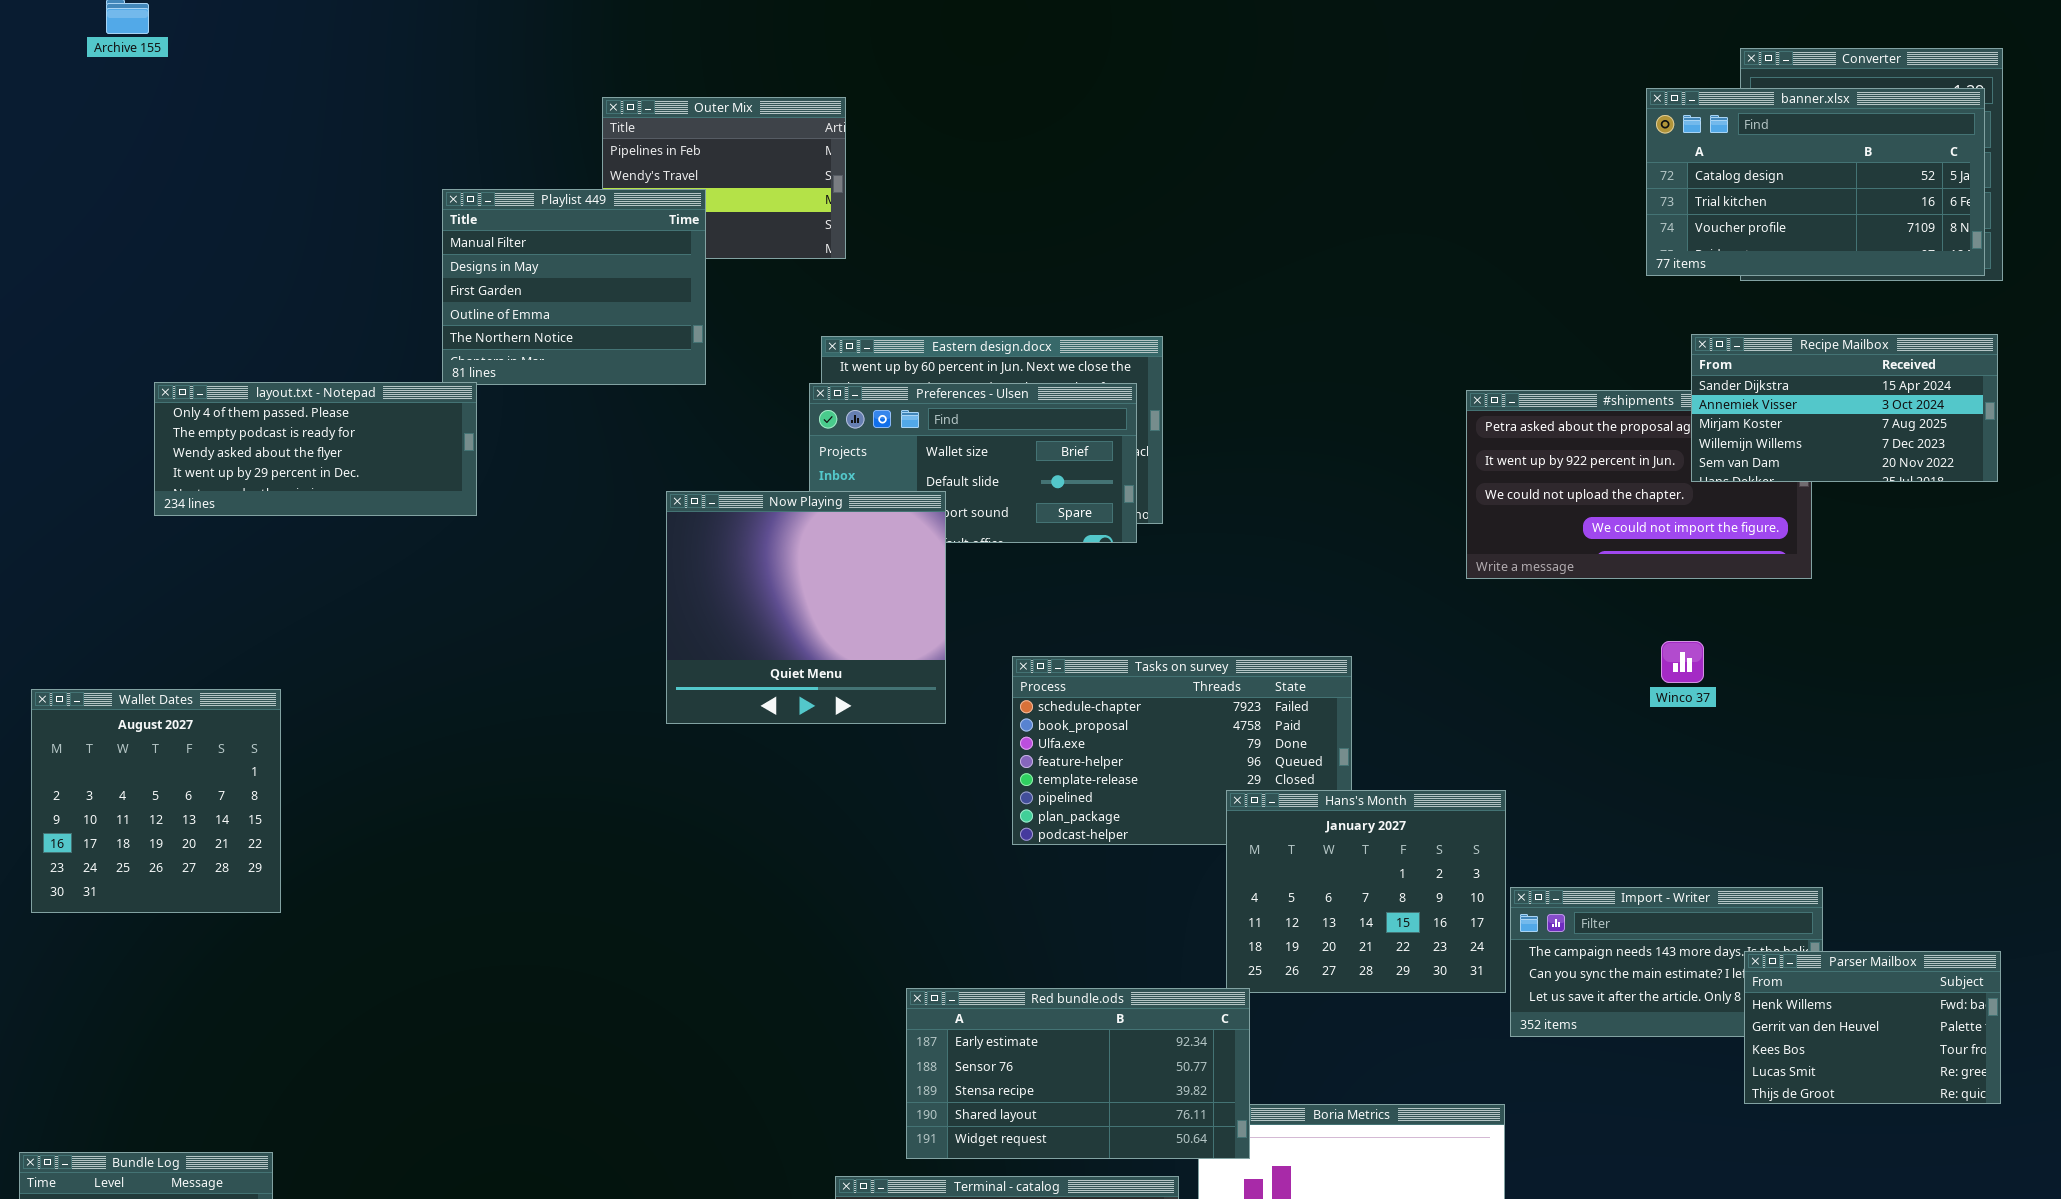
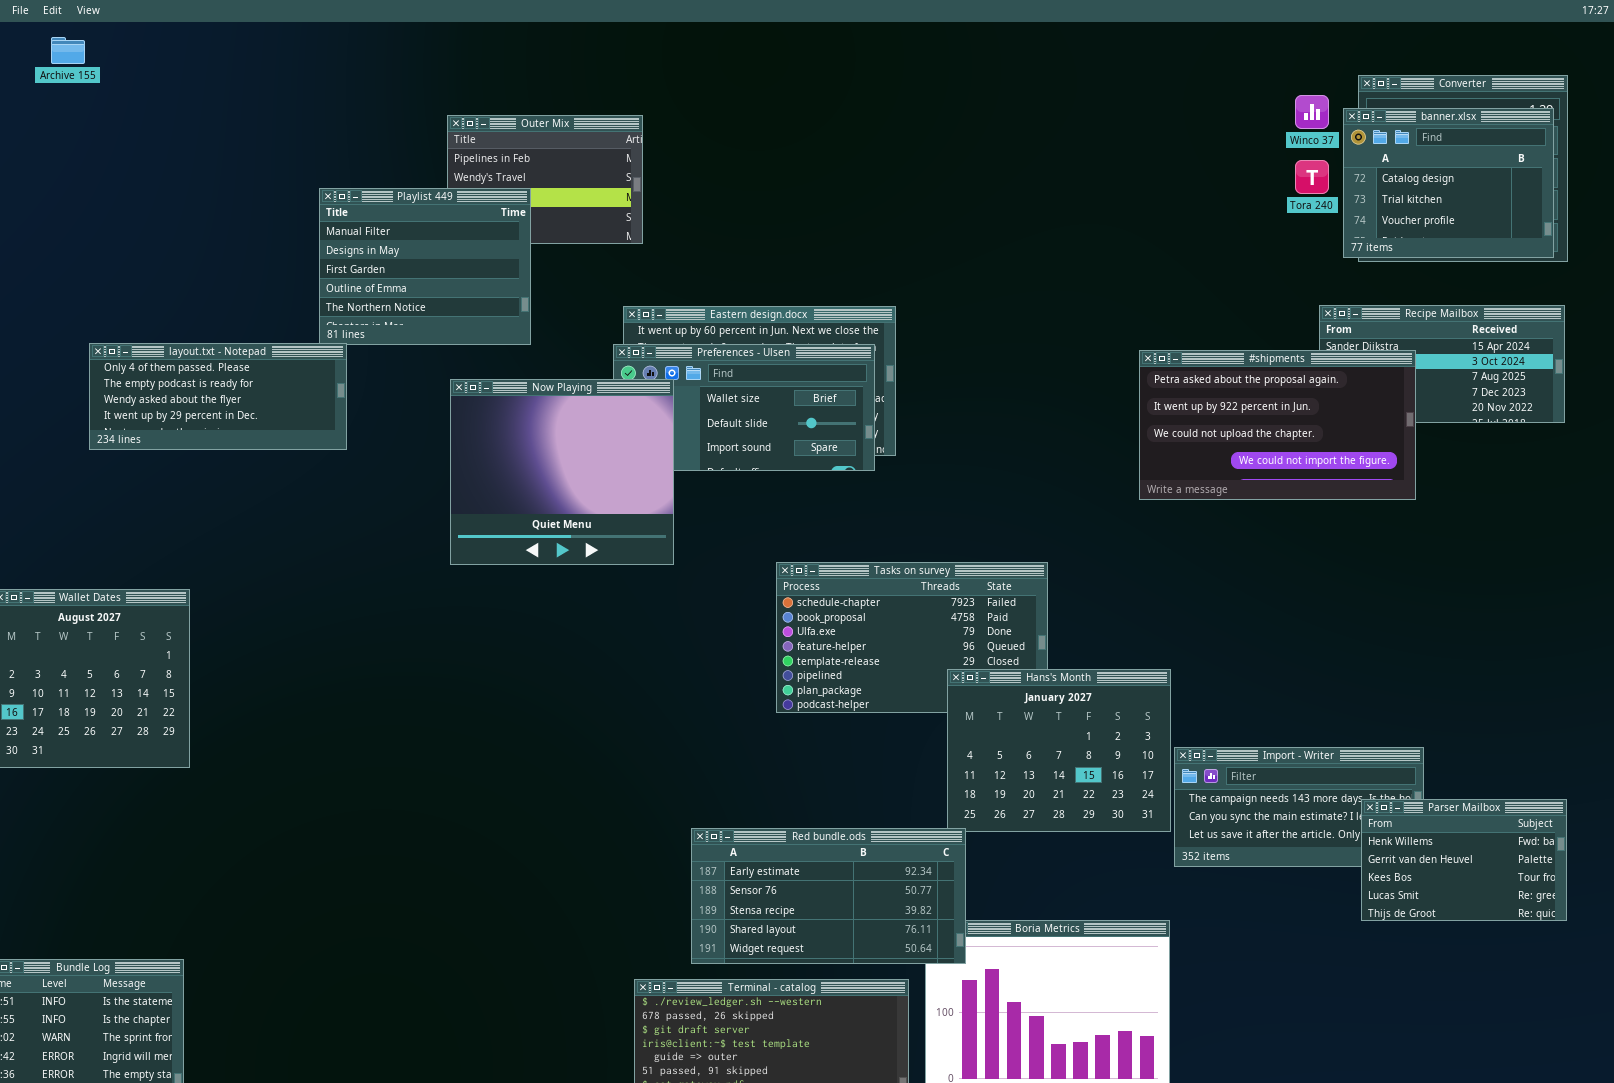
banner.xlsx: [1646,88,1985,276] -> [1343,108,1554,258], resized
#shipments: [1466,390,1812,579] -> [1139,350,1416,500], raised
Now Playing: [666,491,946,724] -> [450,379,674,565], moved
Winco 37: [1661,641,1704,683] -> [1295,95,1329,129], moved

